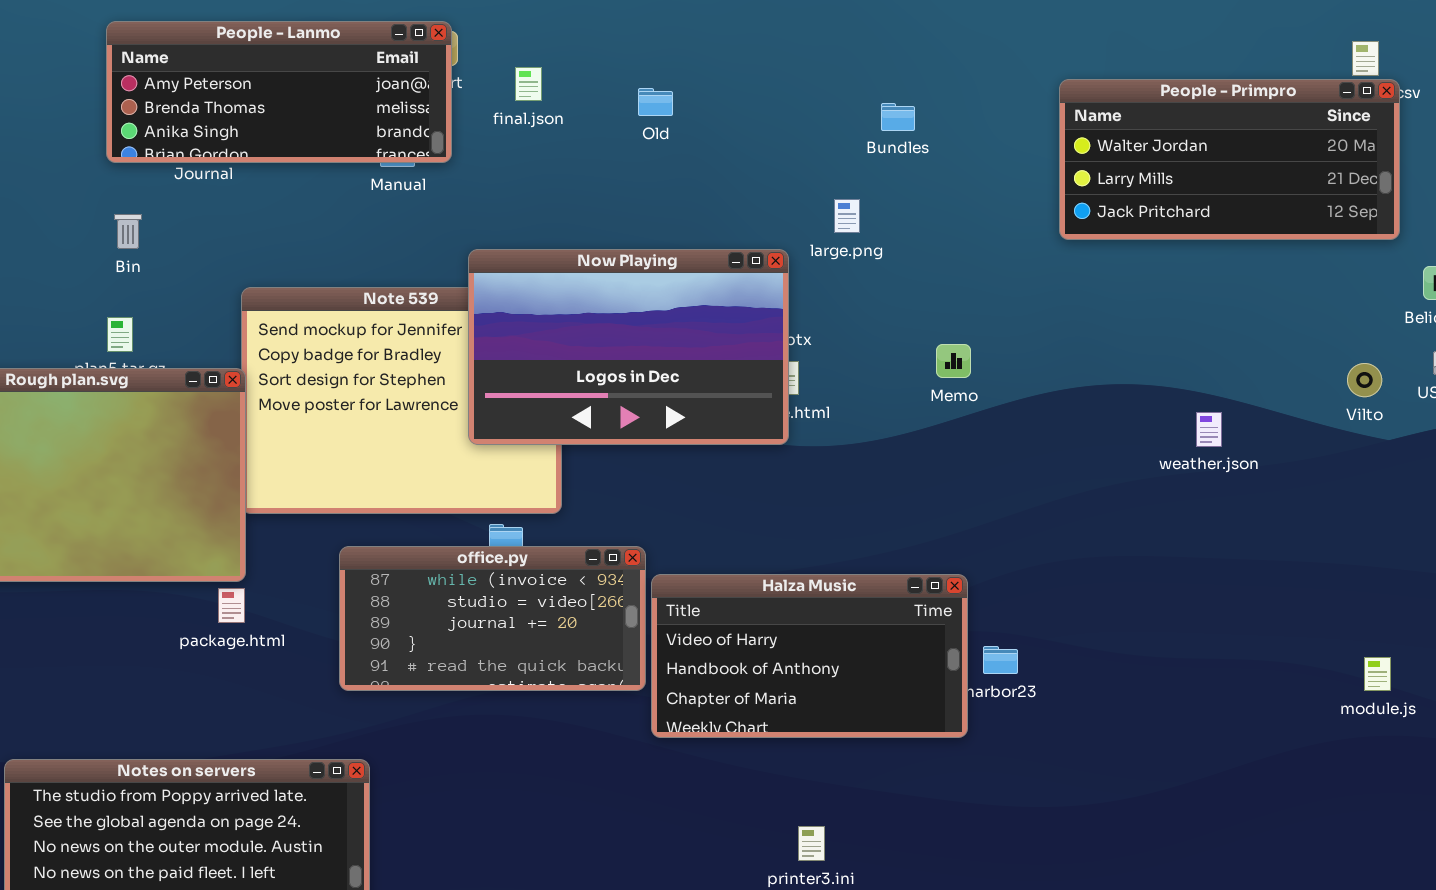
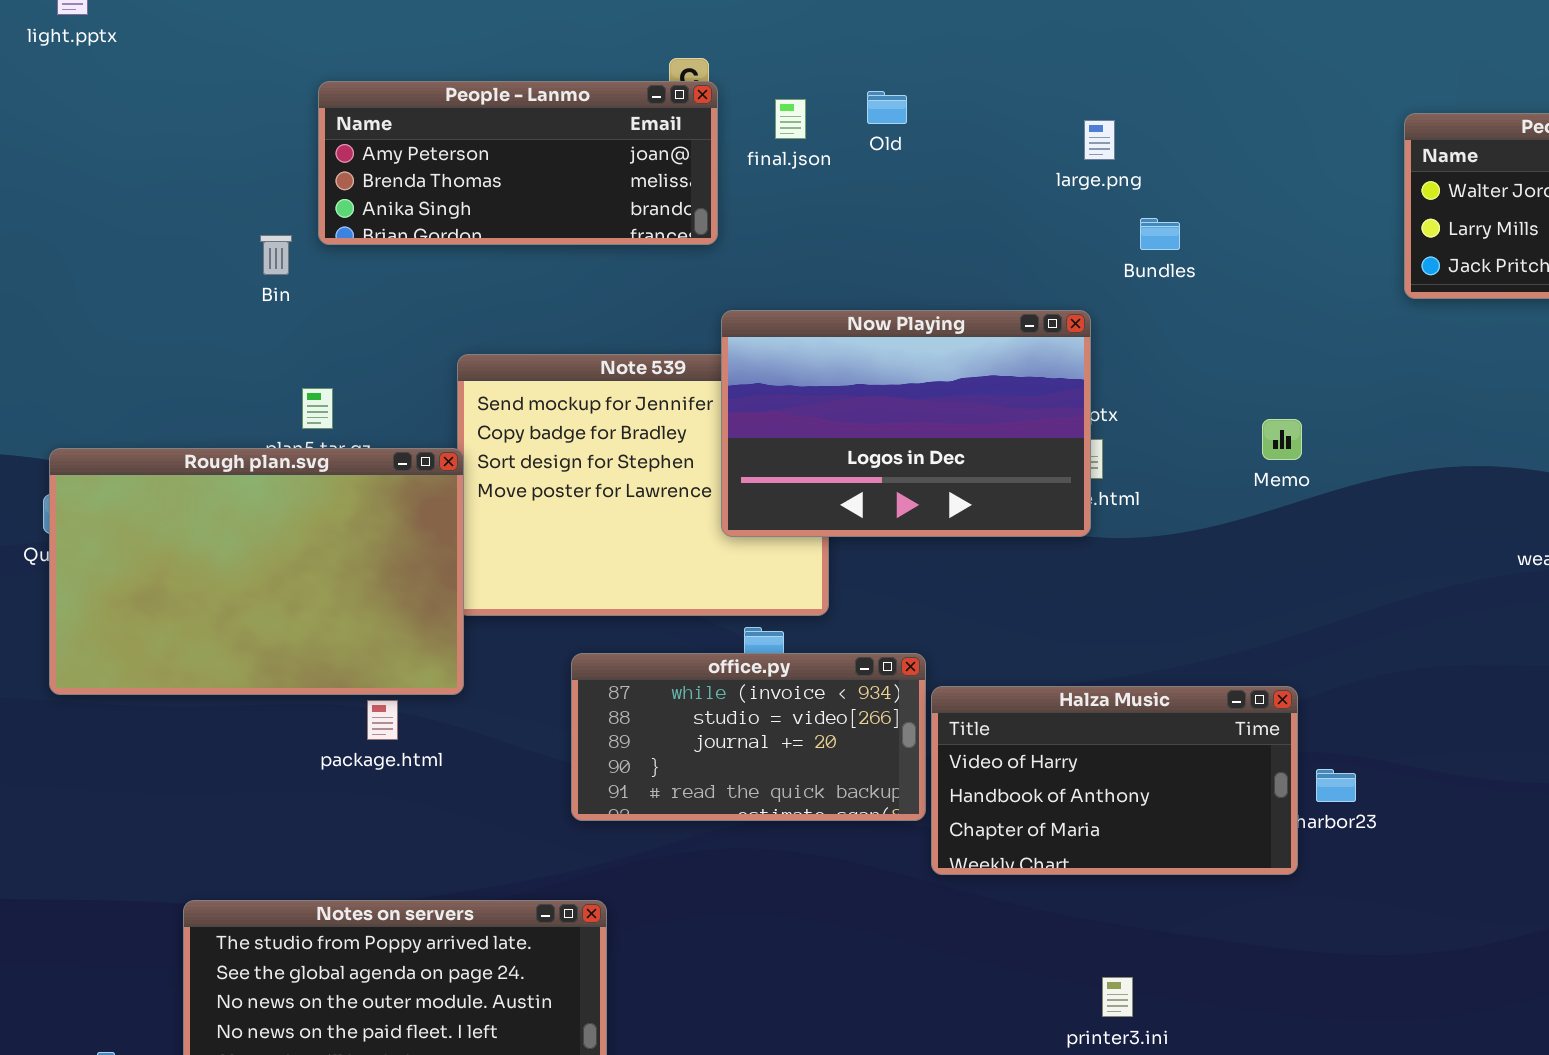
People - Lanmo: [106,21,452,163] -> [318,81,718,245], moved
Old: [638,88,673,116] -> [867,91,907,124], moved
Bundles: [881,103,915,131] -> [1140,218,1180,250], moved
large.png: [834,199,860,233] -> [1084,120,1115,160], moved
Bin: [114,214,142,249] -> [260,235,292,275], moved
package.html: [218,588,245,623] -> [367,700,398,740], moved

